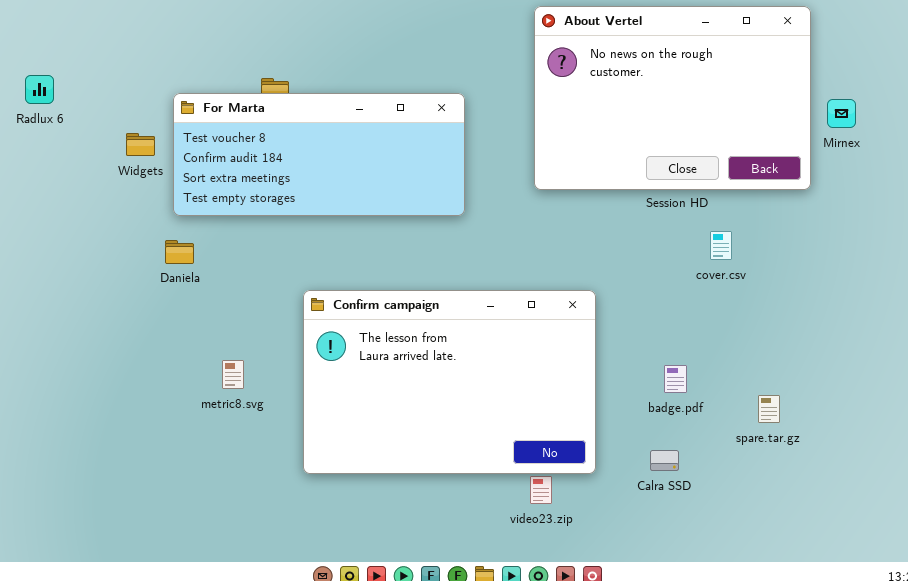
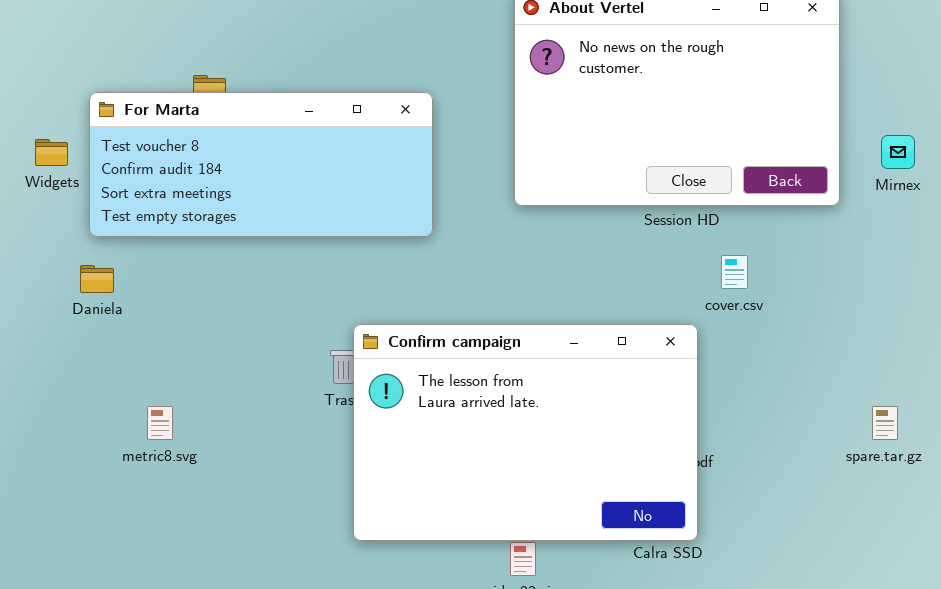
Mirnex: [827,99,856,128] -> [881,135,915,169], moved
Confirm campaign: [303,290,596,474] -> [353,324,698,541], moved
spare.tar.gz: [758,395,780,423] -> [872,406,898,440], moved

